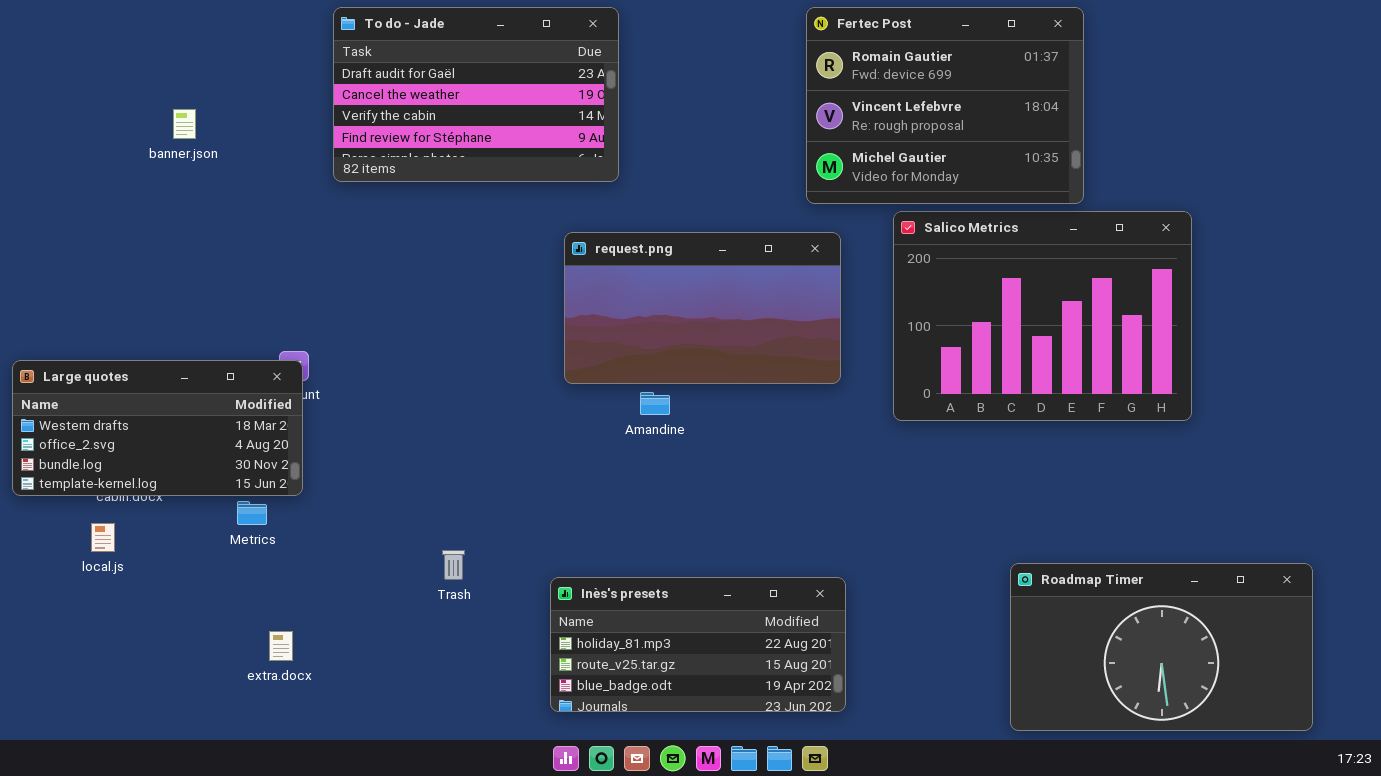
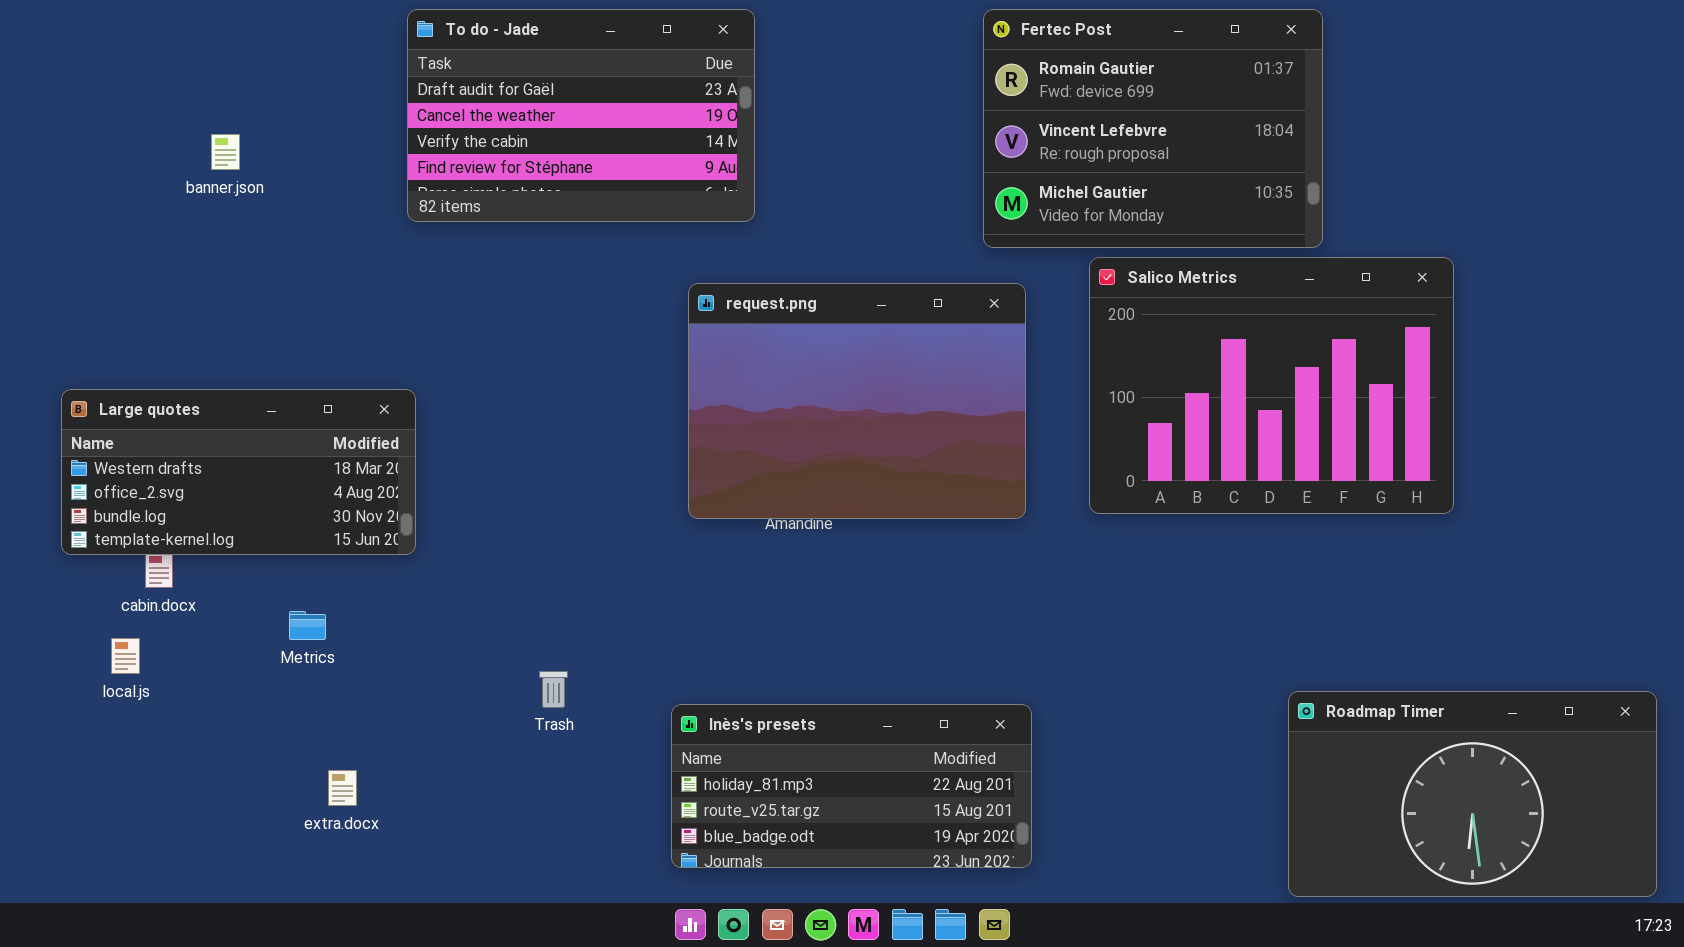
request.png: [564,232,841,384] -> [688,283,1026,519], resized
Large quotes: [12,360,303,496] -> [61,389,416,555], moved
Roadmap Timer: [1010,563,1313,731] -> [1288,691,1657,897], moved

